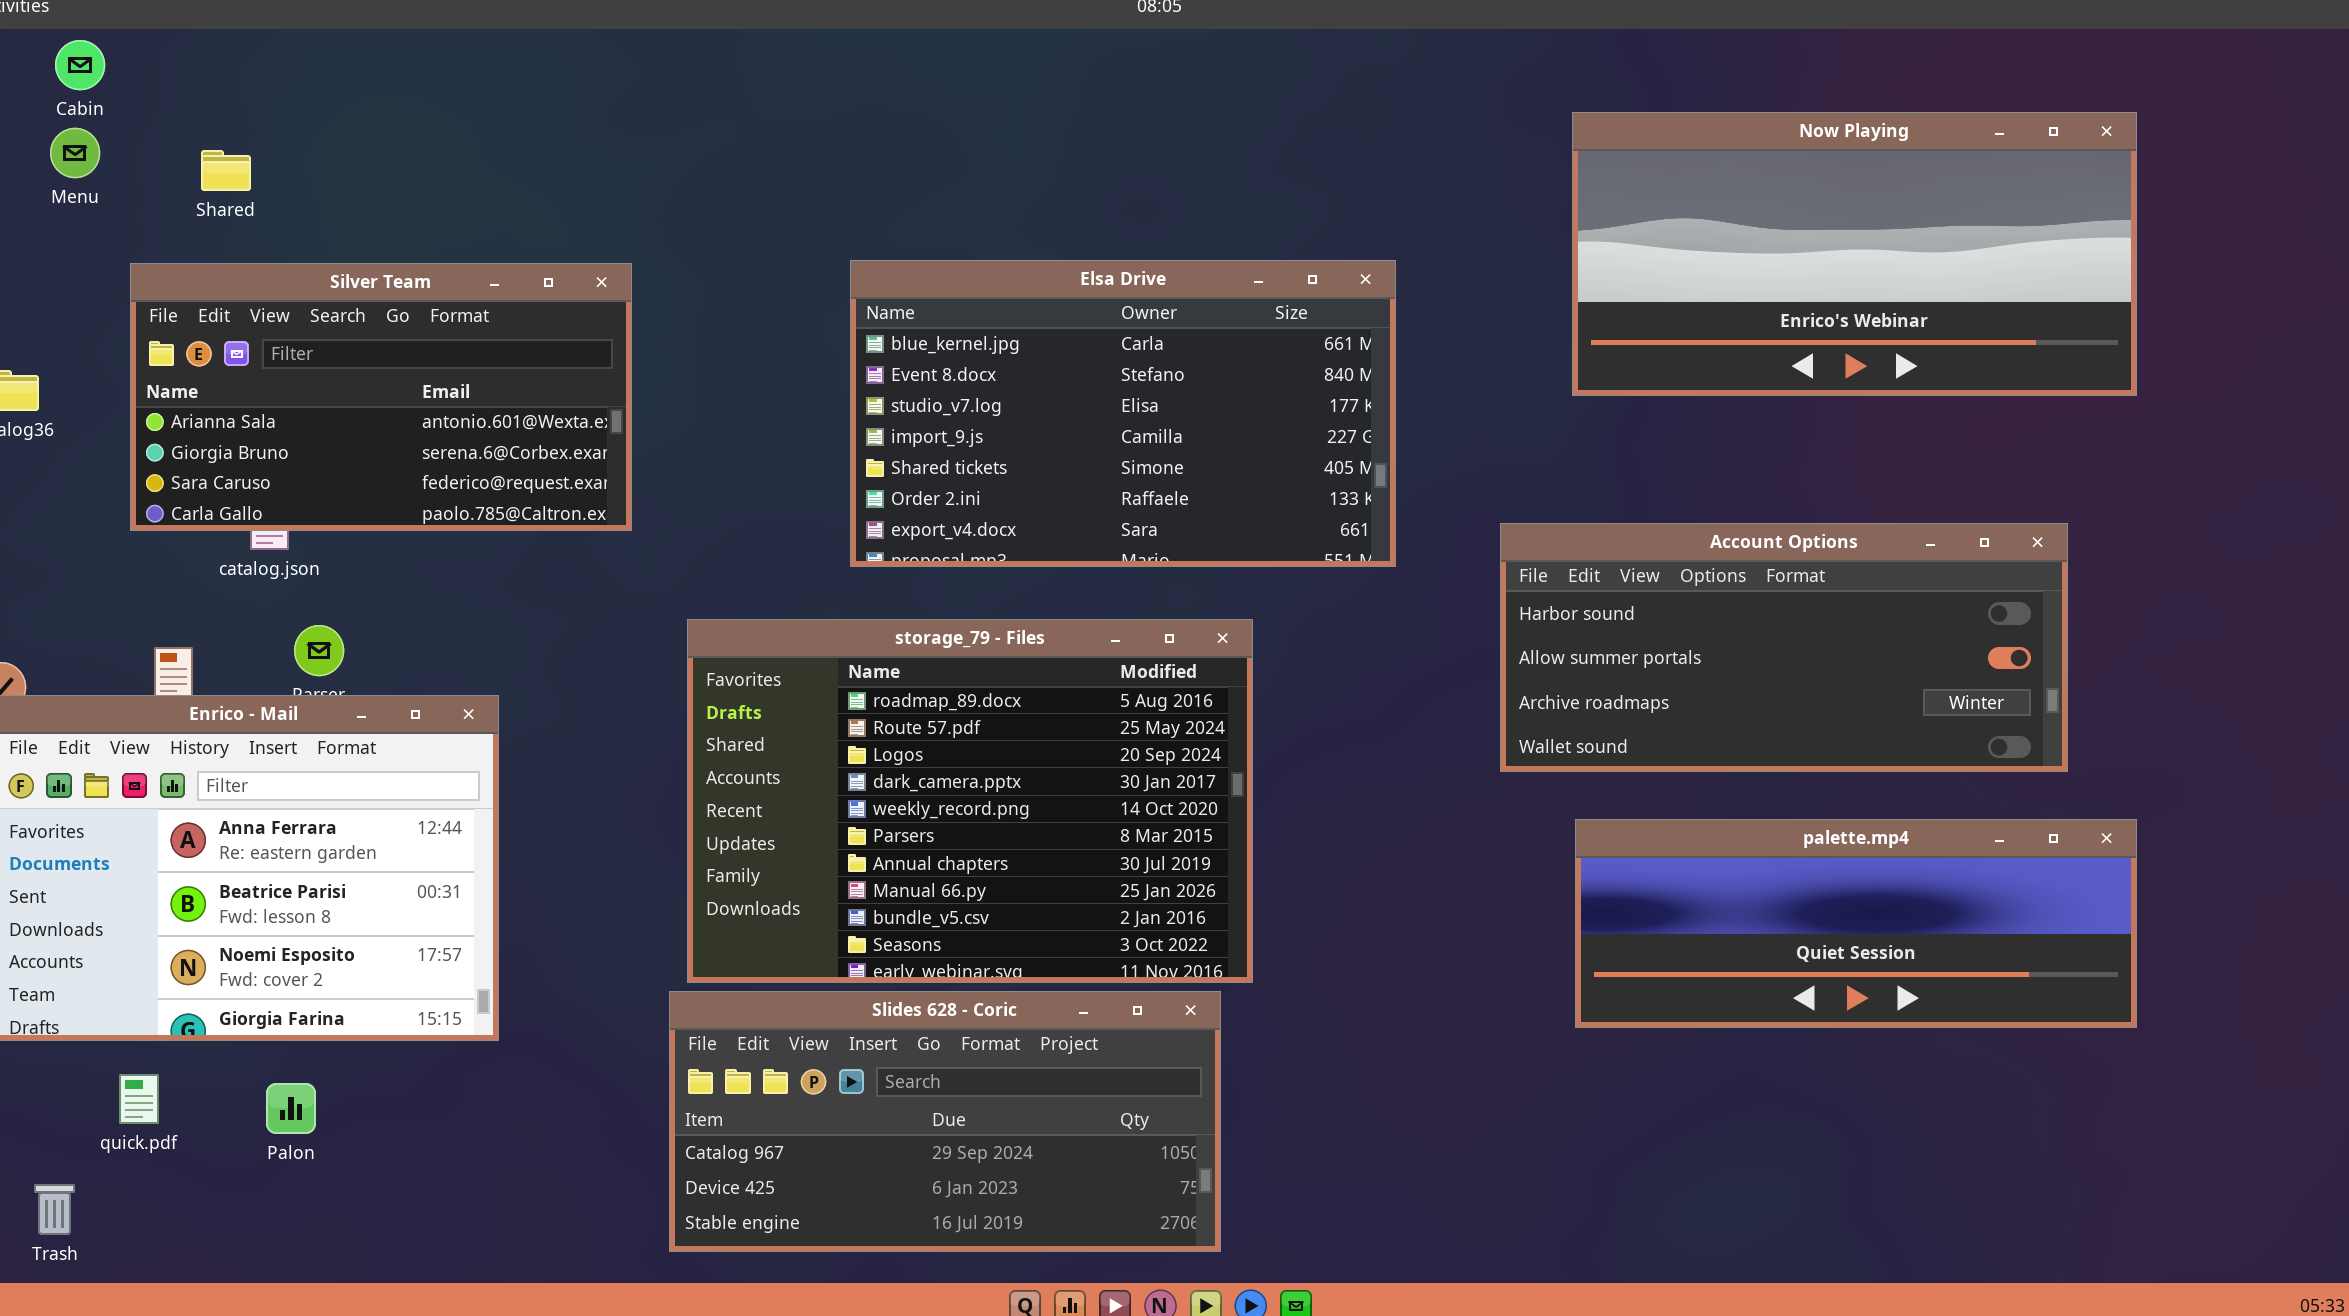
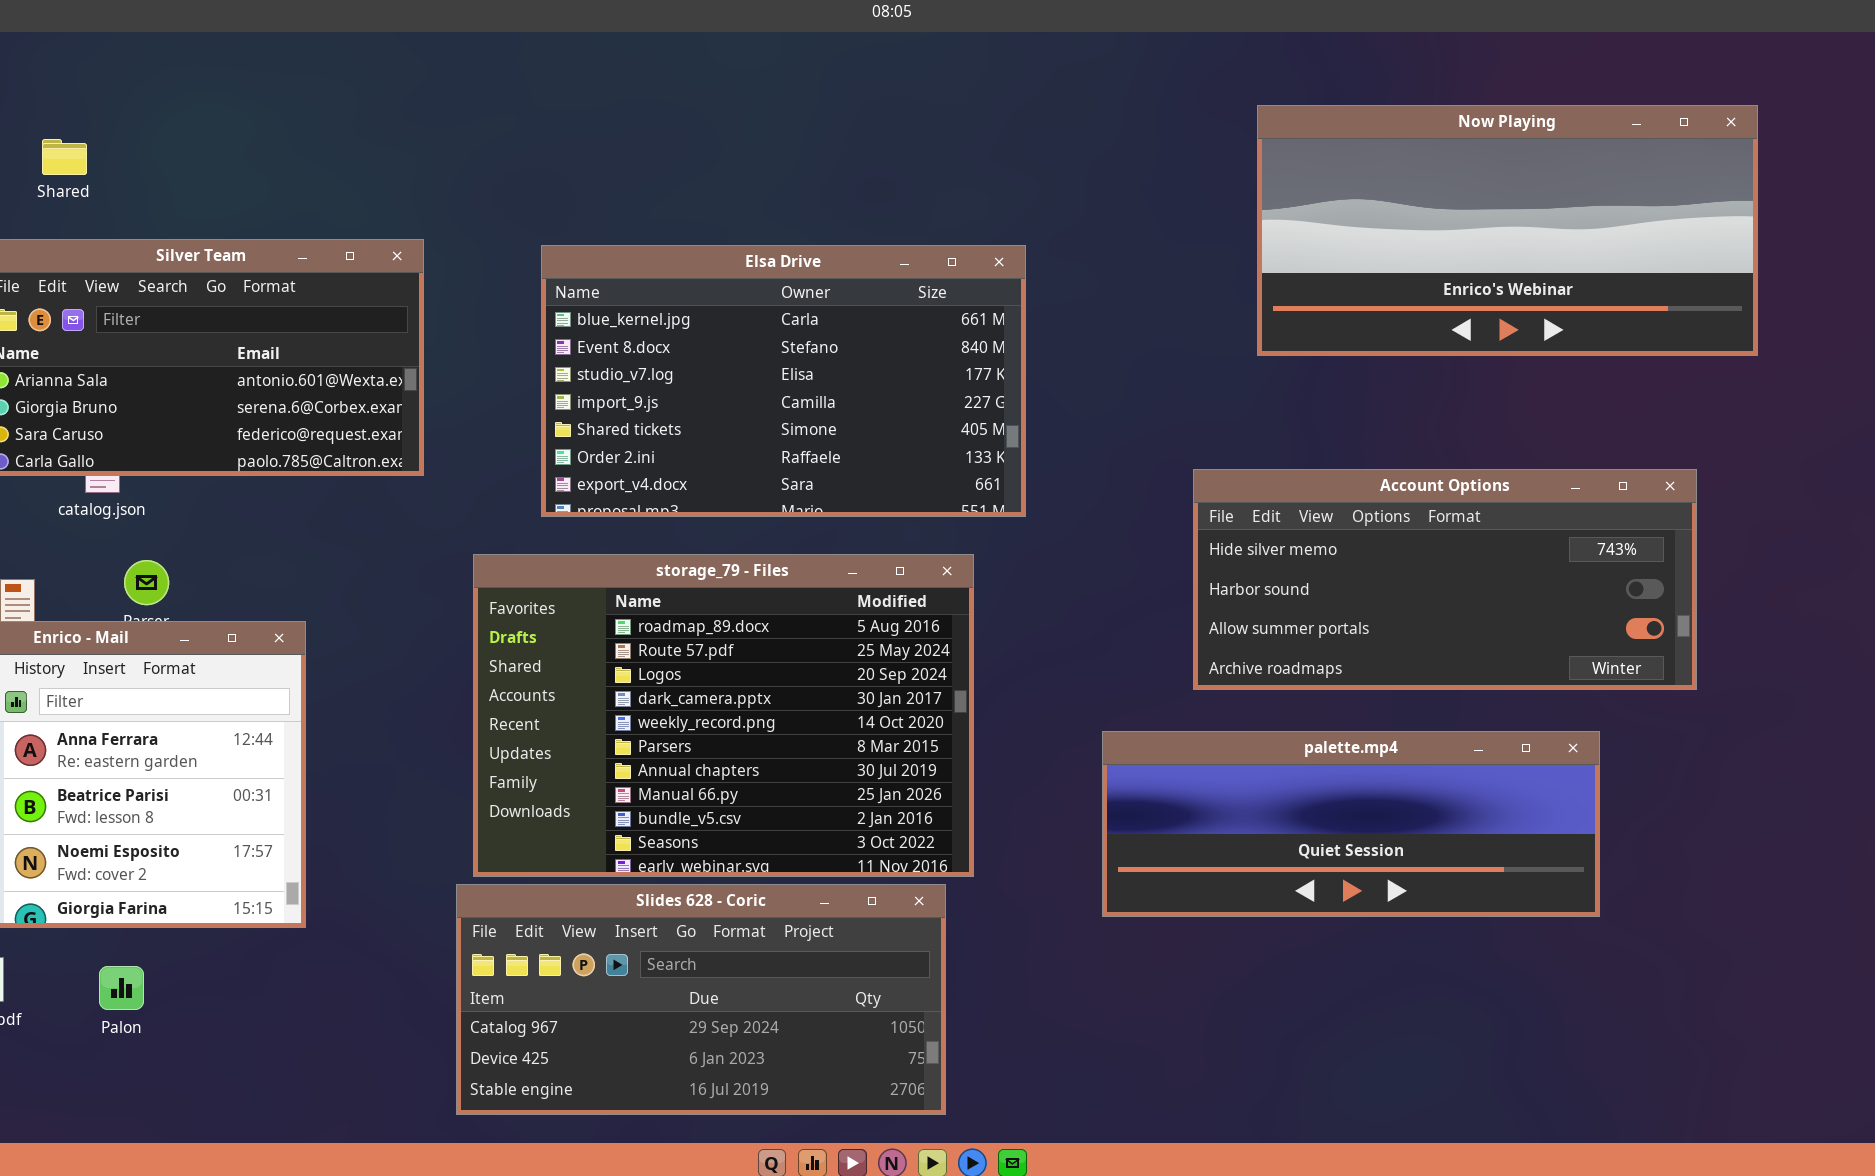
Elsa Drive: [850,260,1396,567] -> [541,245,1026,517], moved
Account Options: [1500,523,2068,772] -> [1193,469,1697,690], scrolled up 1 row
palette.mp4: [1575,819,2137,1028] -> [1102,731,1600,917], moved

